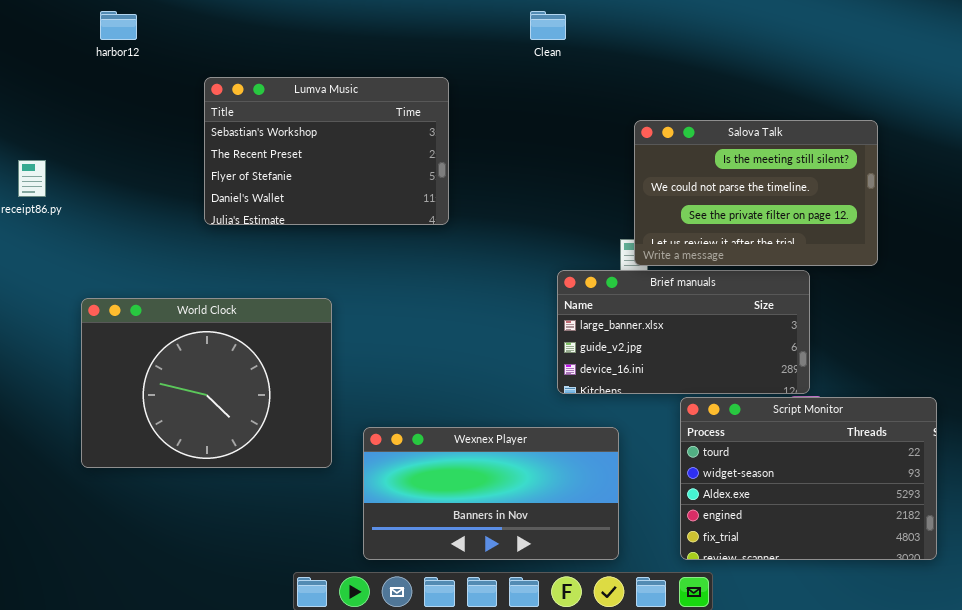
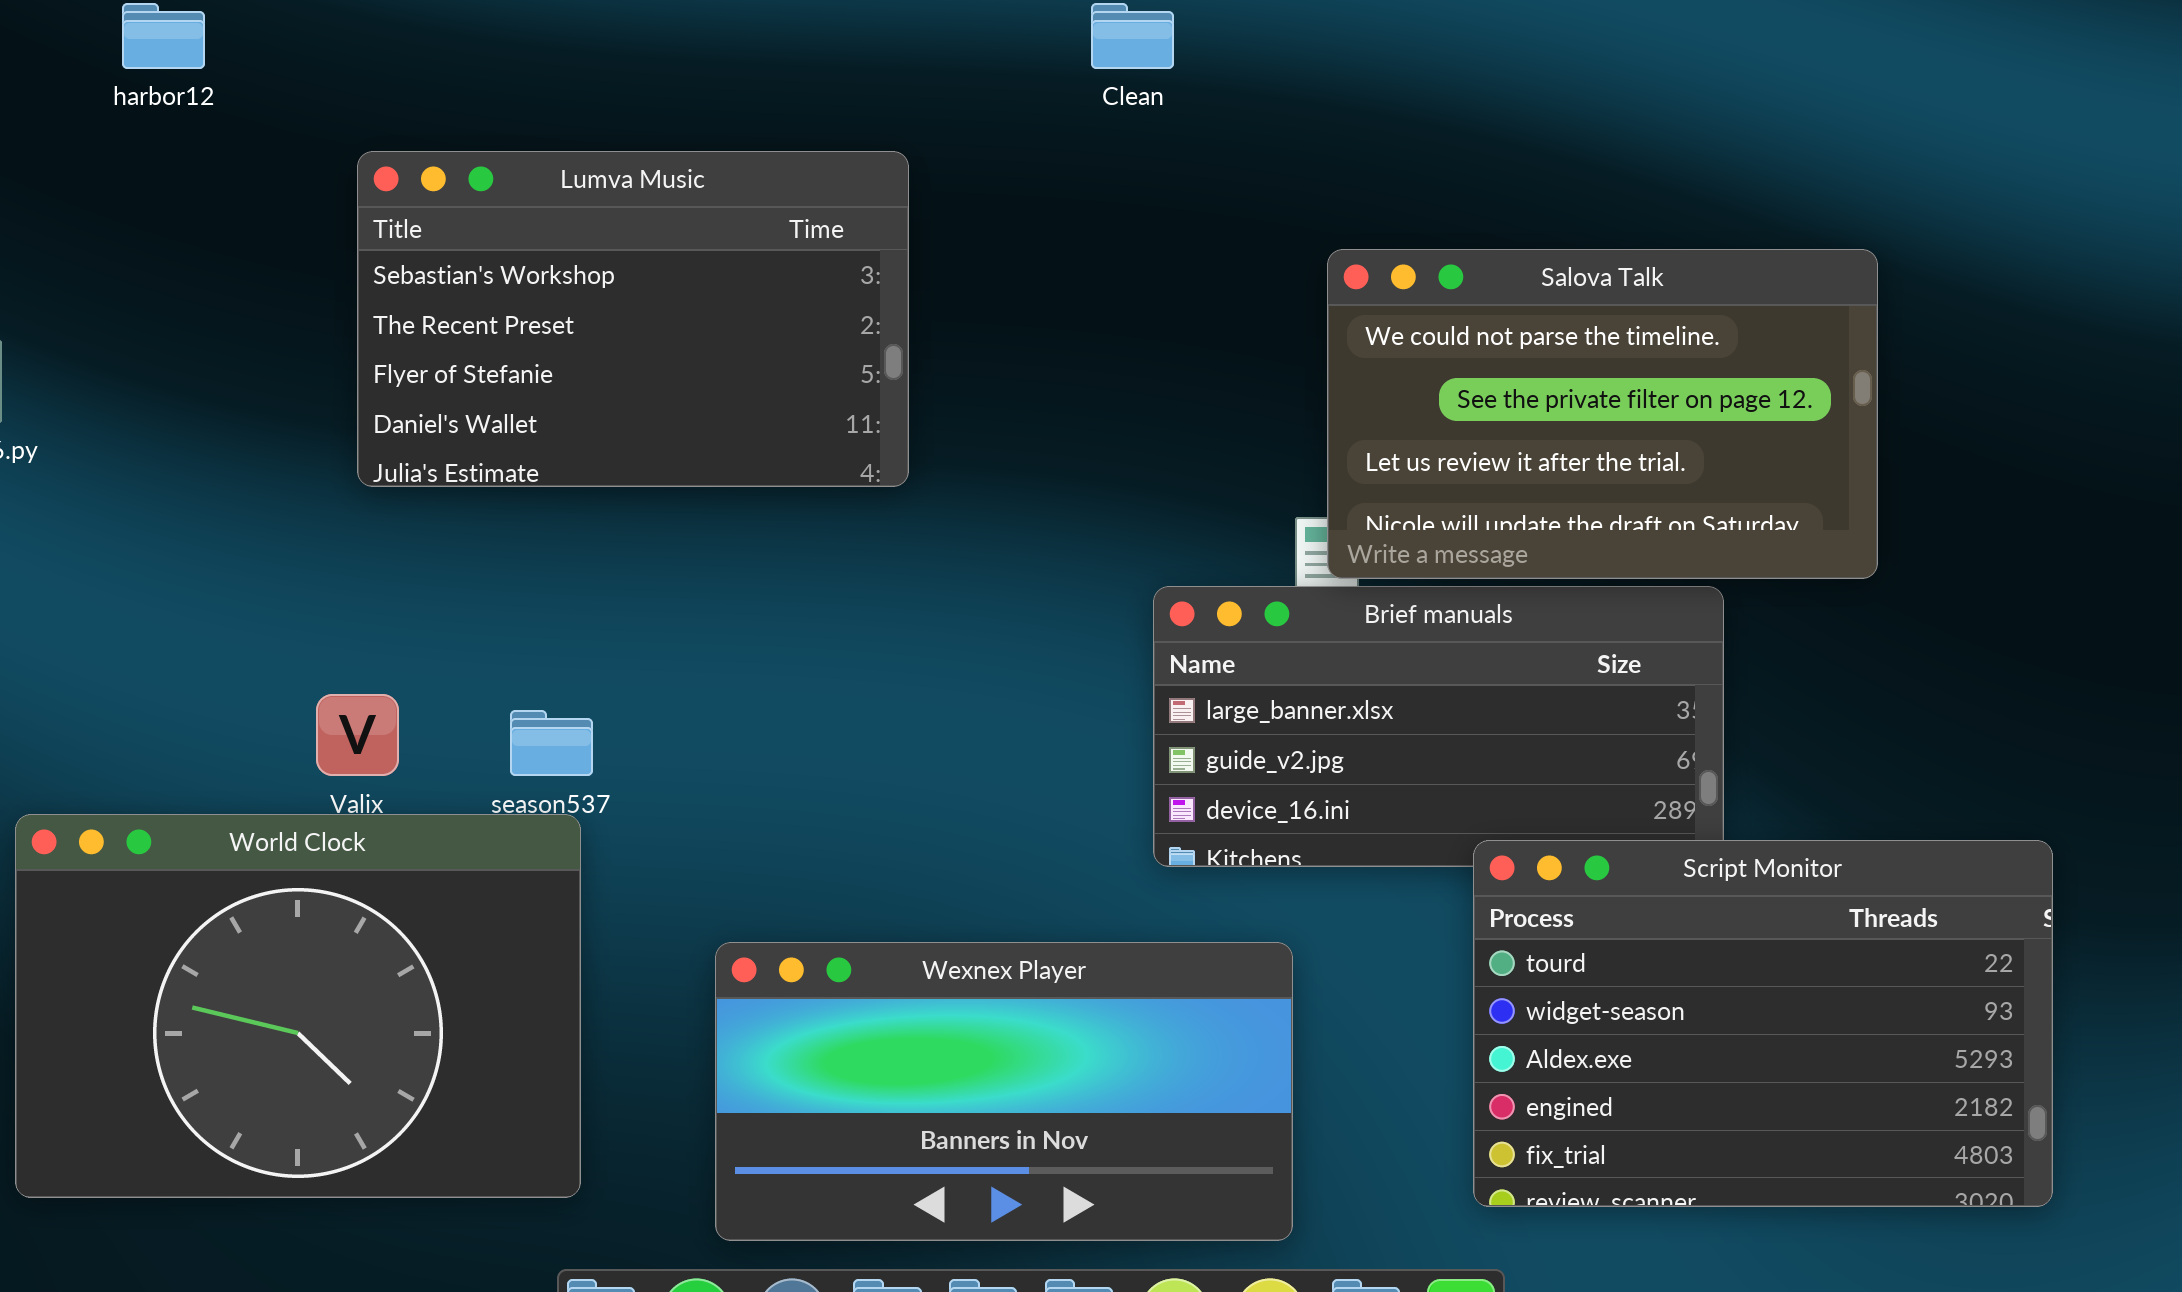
Salova Talk: [634,120,878,266] -> [1327,249,1878,579], scrolled down 1 row
World Clock: [81,298,332,468] -> [15,814,581,1198], moved
Script Monitor: [680,397,937,560] -> [1473,840,2053,1207], moved

